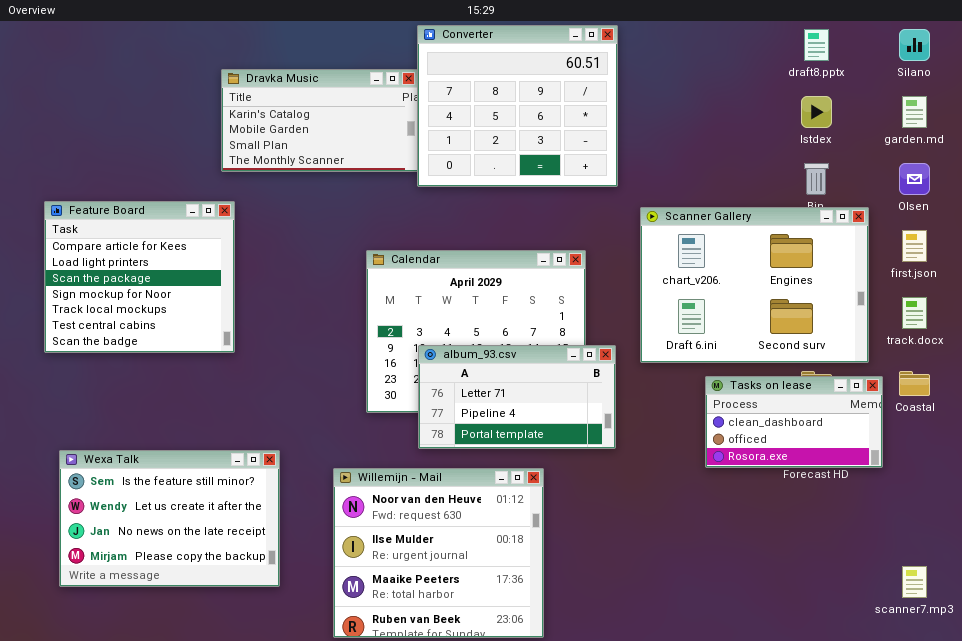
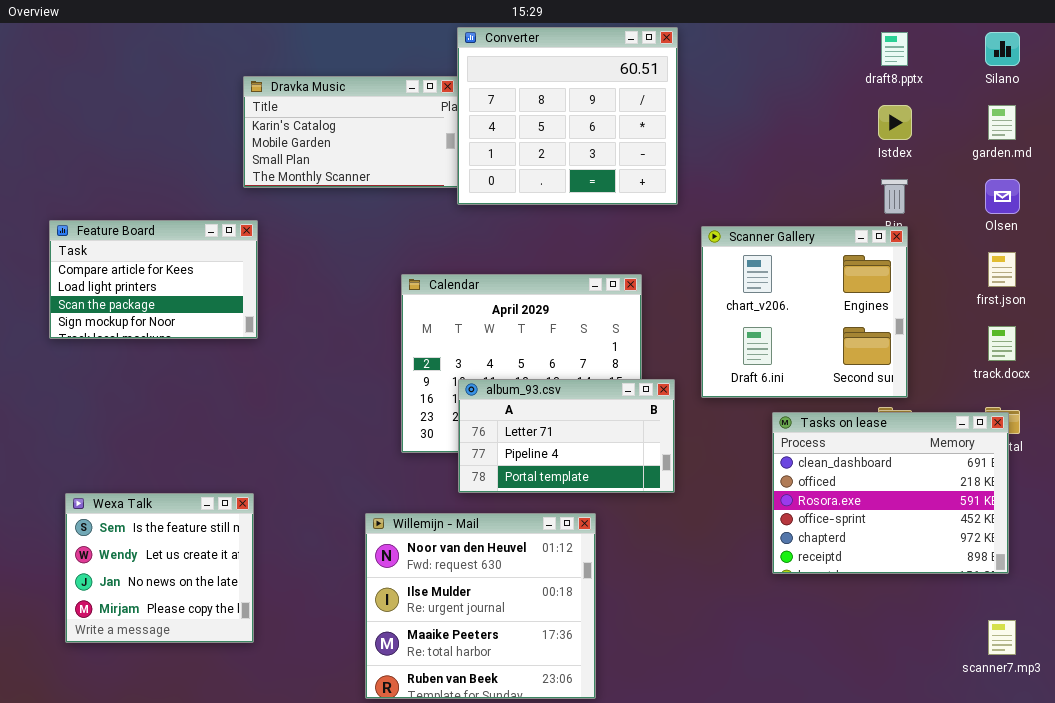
Feature Board: [44,201,235,353] -> [49,220,258,339], resized
Scanner Gallery: [640,207,869,363] -> [701,226,908,398], resized
Tasks on lease: [705,376,883,468] -> [772,412,1009,574], resized
Wexa Talk: [59,450,280,587] -> [65,493,254,643], resized

